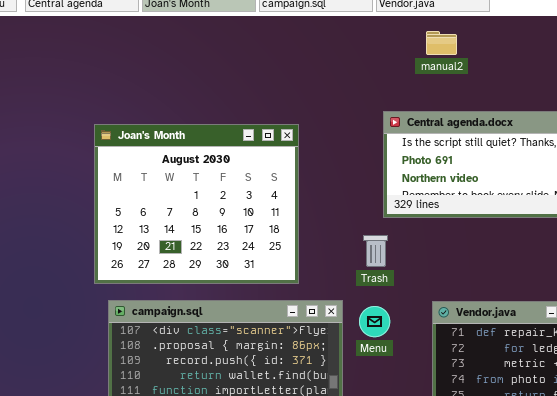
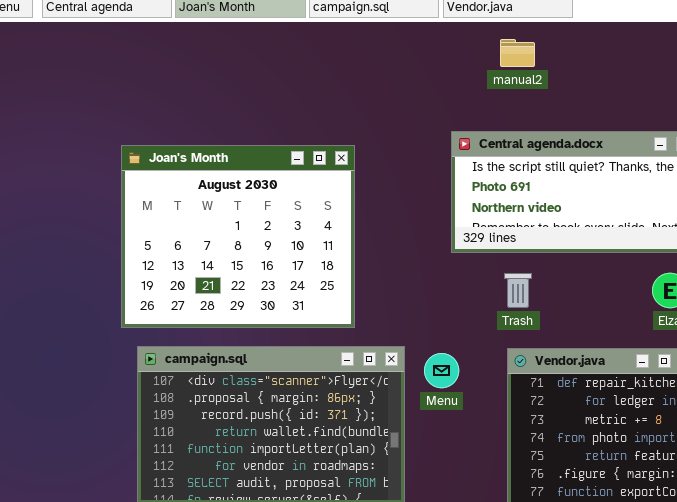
Trash: [363,235,388,267] -> [504,273,532,308], moved

